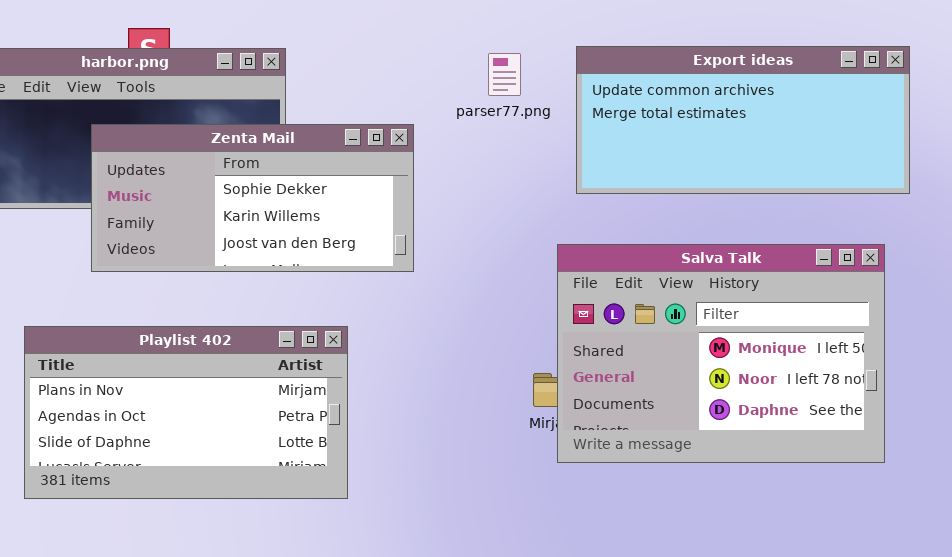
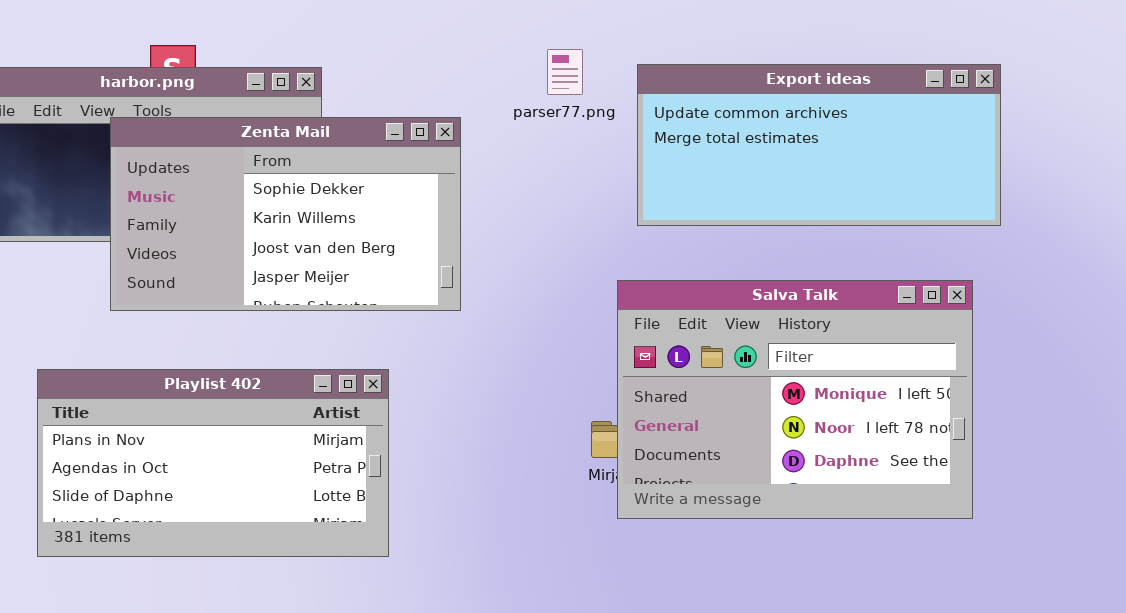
parser77.png: [488,53,521,96] -> [547,49,583,95], moved
Zenta Mail: [91,124,414,272] -> [110,117,461,311], resized

